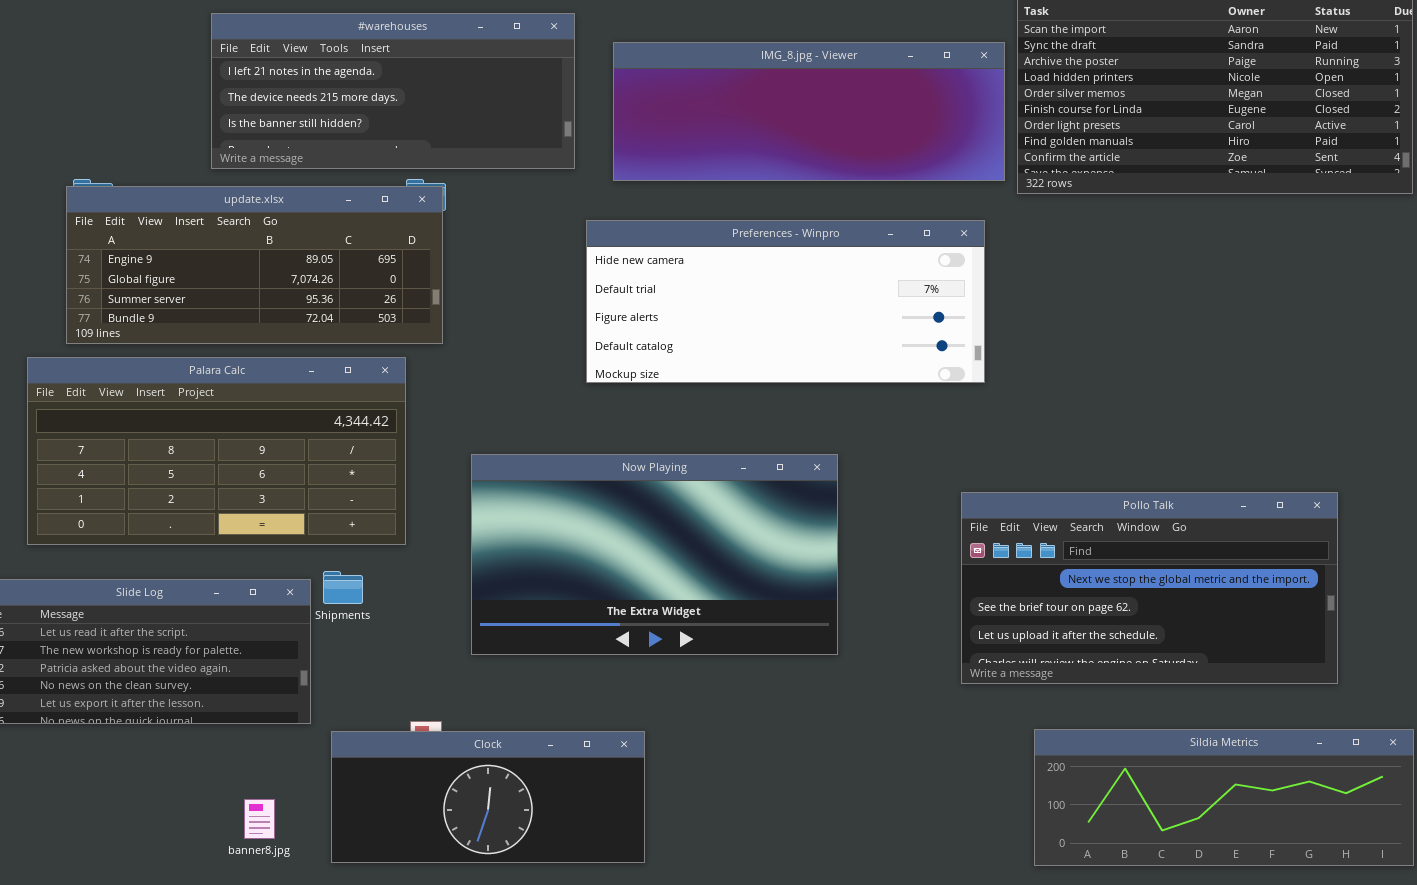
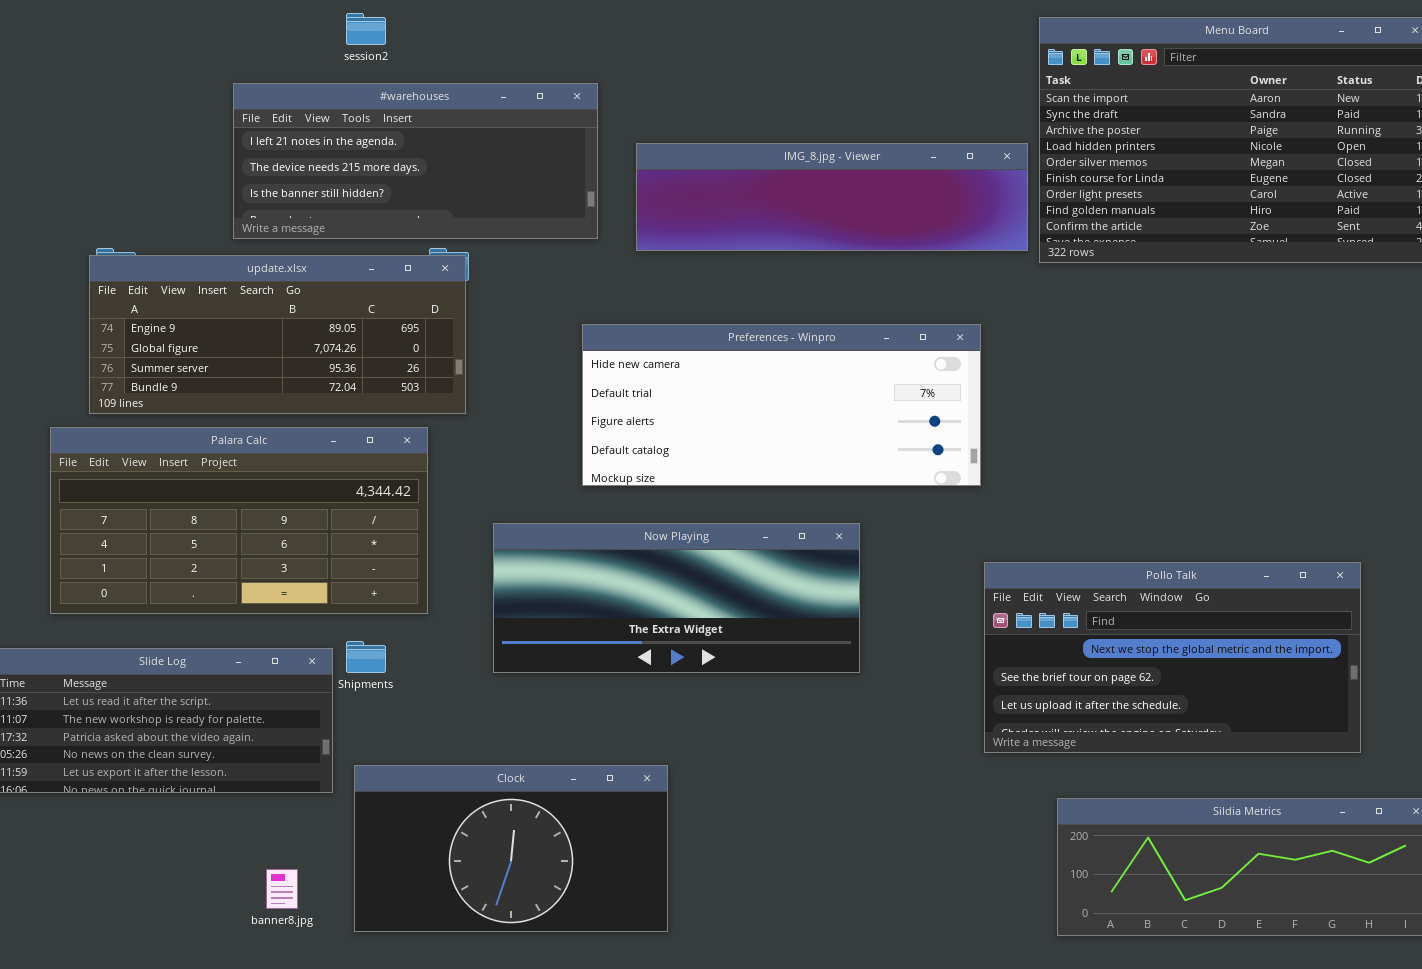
IMG_8.jpg - Viewer: [613,42,1005,181] -> [636,143,1028,251], resized
Preferences - Winpro: [586,220,985,383] -> [582,324,981,486], moved
Now Playing: [471,454,838,655] -> [493,523,860,673], resized
Clock: [331,731,645,863] -> [354,765,668,932], resized

